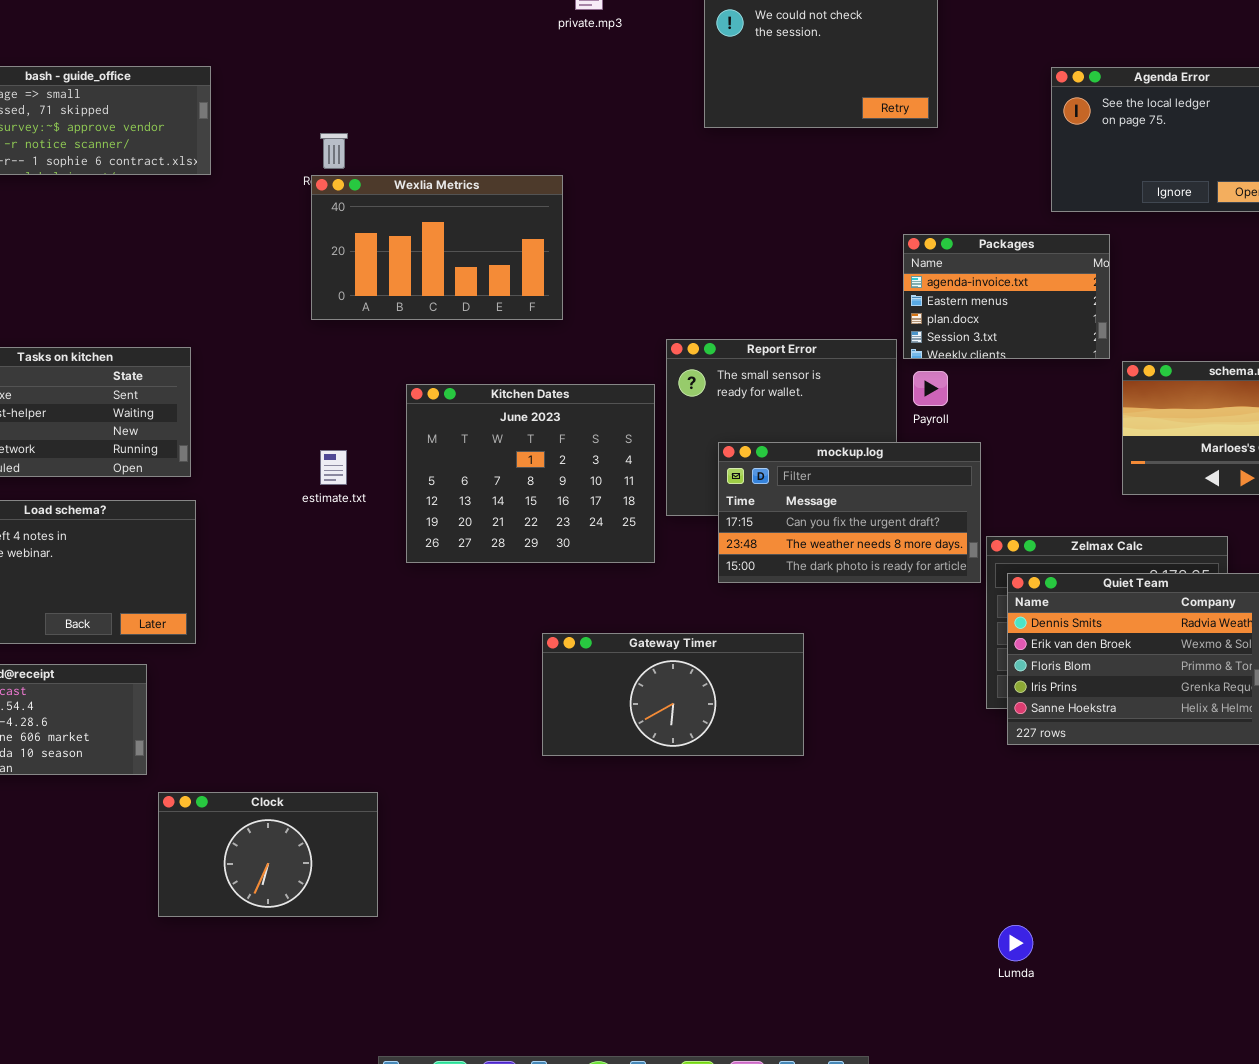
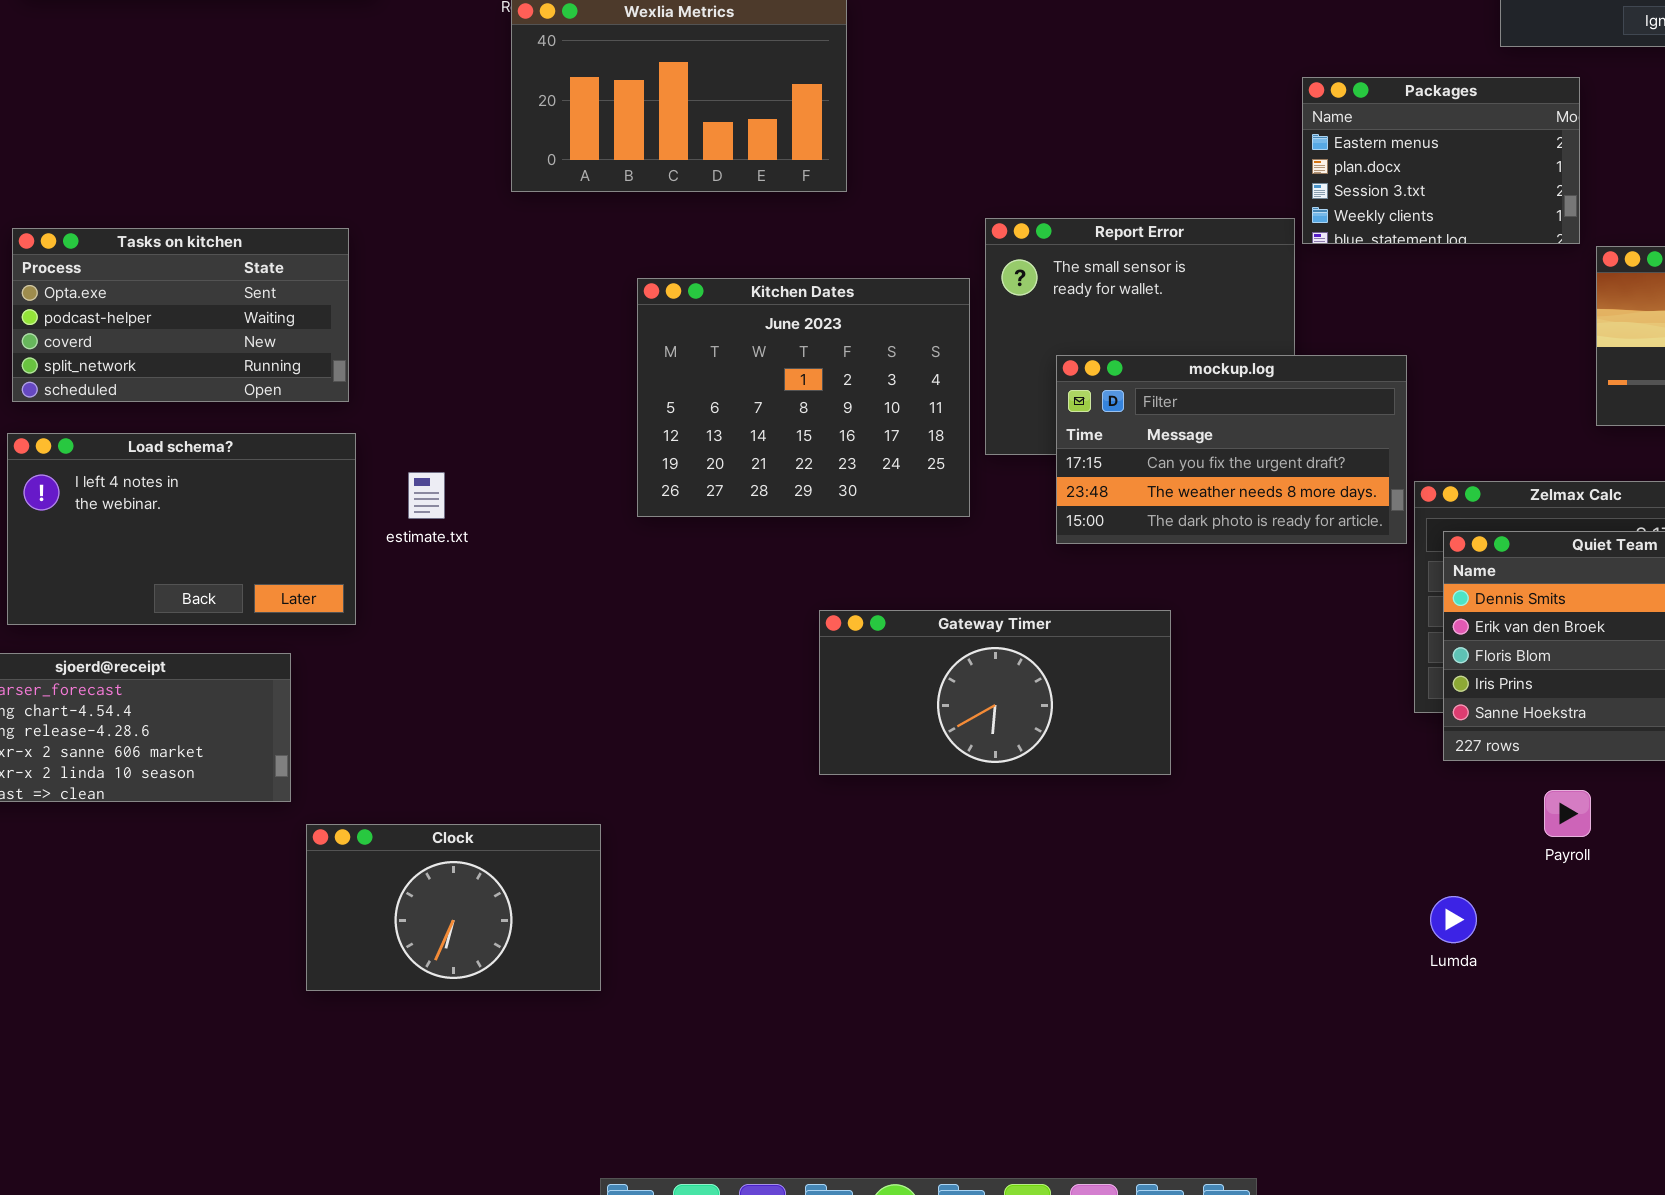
Packages: [903,234,1110,359] -> [1302,77,1580,244], scrolled down 1 row
Payroll: [913,371,948,406] -> [1544,790,1591,837], moved
estimate.txt: [320,450,347,485] -> [408,472,445,519], moved
Lumda: [998,925,1033,961] -> [1430,896,1477,943], moved

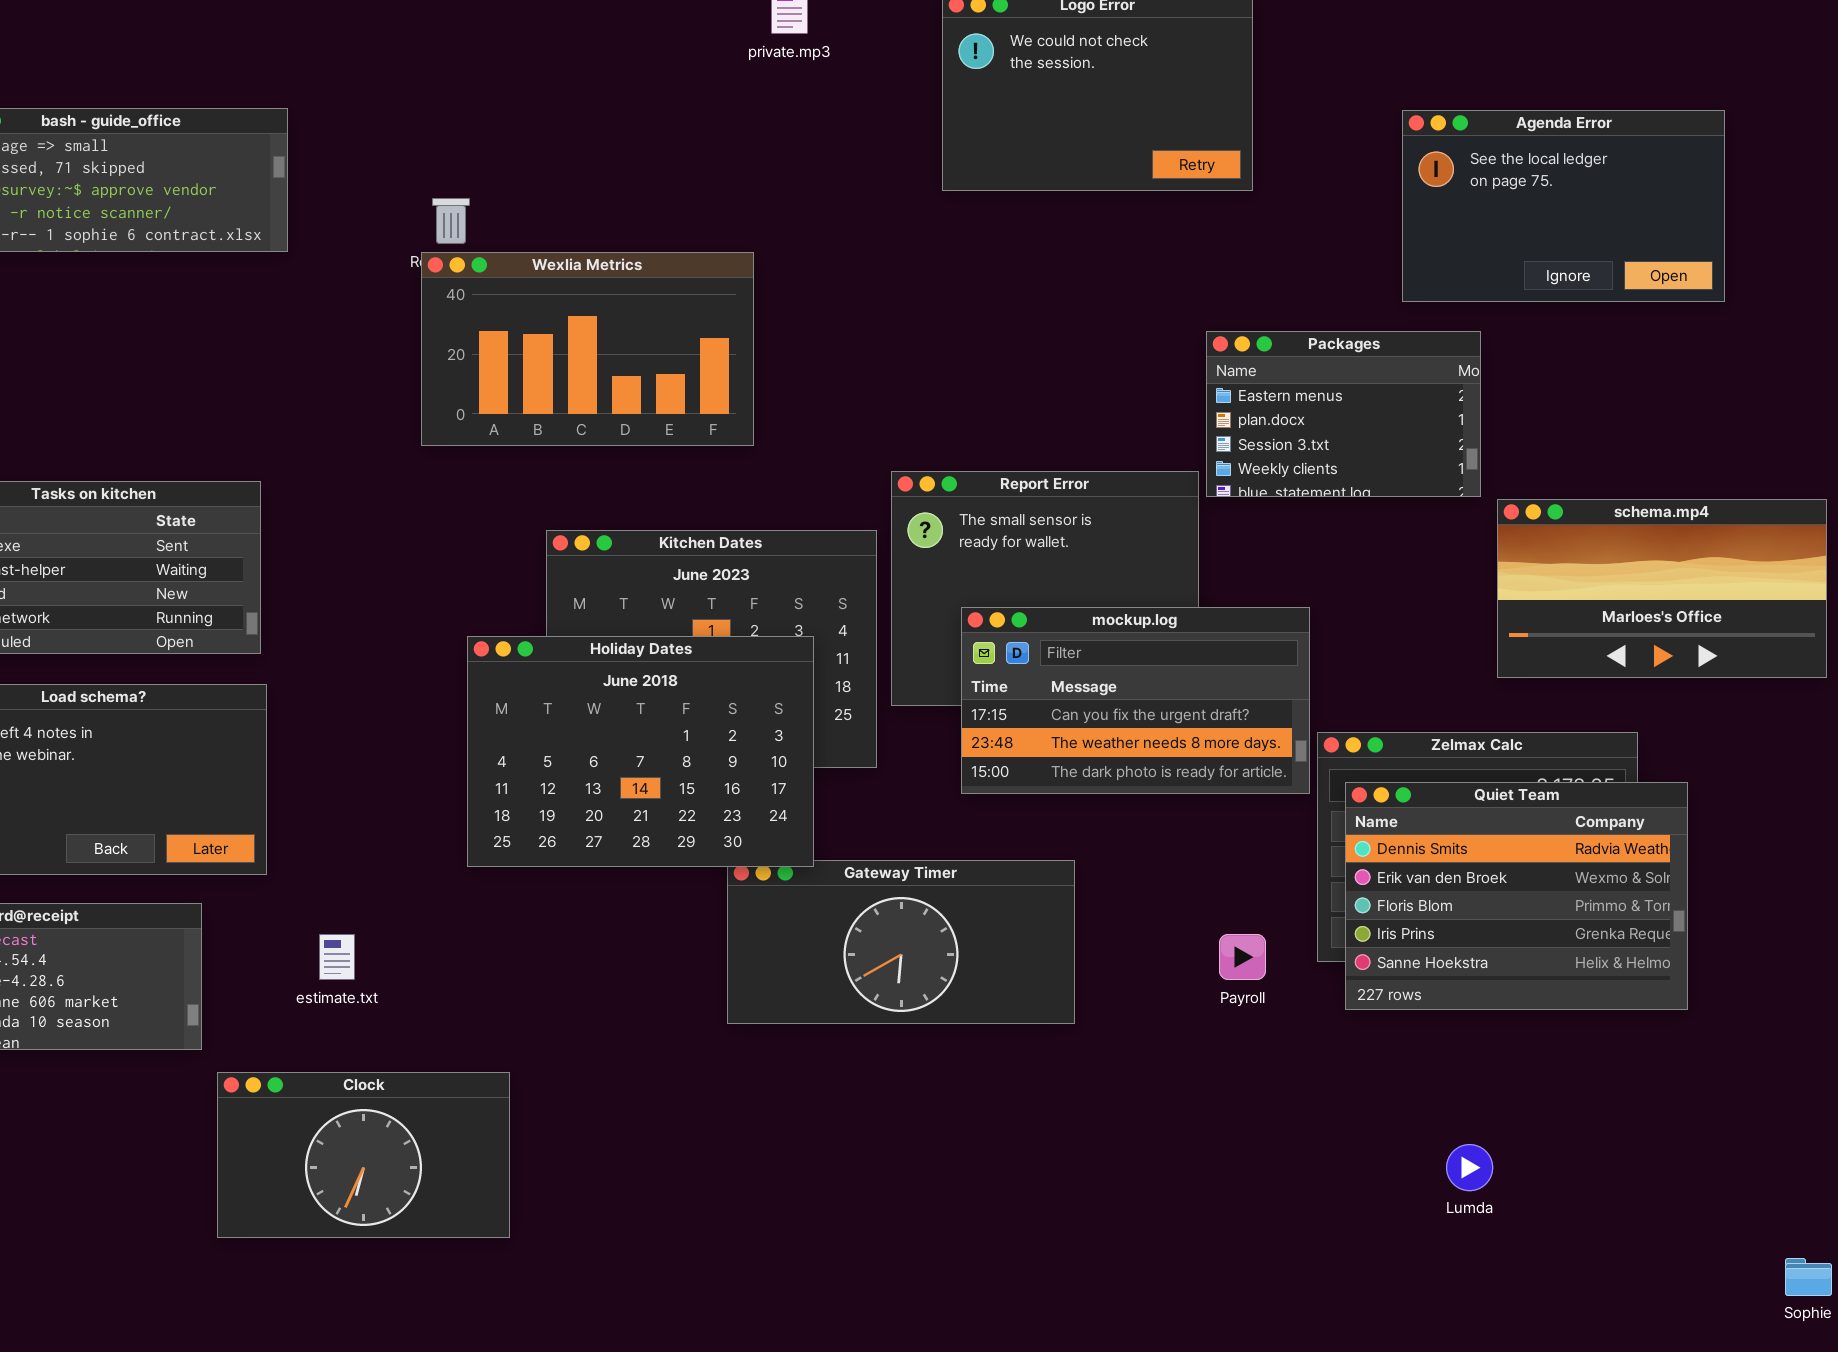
Holiday Dates: none -> [467,636,814,867], opened
estimate.txt: [408,472,445,519] -> [319,934,355,980], moved
Payroll: [1544,790,1591,837] -> [1219,934,1266,980], moved
Lumda: [1430,896,1477,943] -> [1446,1144,1493,1191], moved

